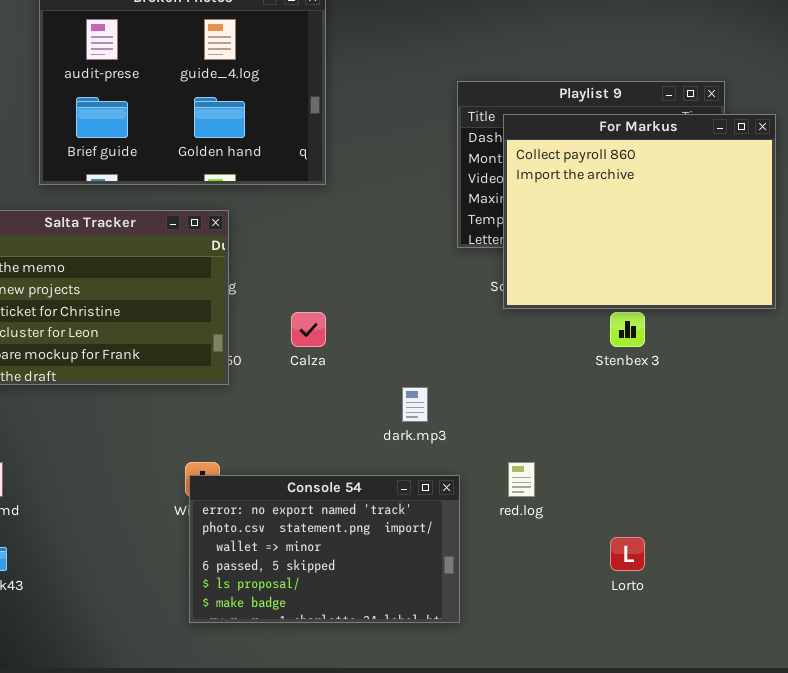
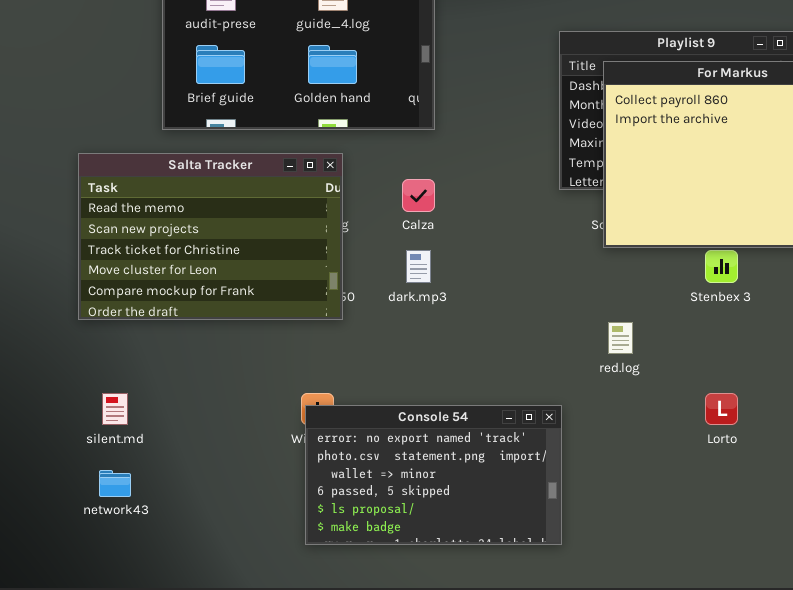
Calza: [291,312,326,347] -> [402,179,435,212], moved
dark.mp3: [402,387,428,422] -> [406,250,431,283], moved
red.log: [508,462,535,497] -> [608,322,633,354], moved
Lorto: [610,537,645,571] -> [705,393,738,425], moved

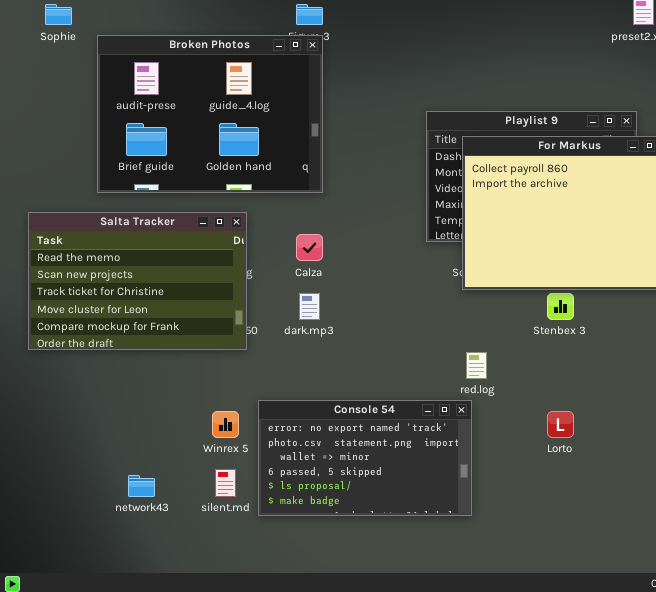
silent.md: [102,393,128,425] -> [215,469,236,497], moved
Console 54: [305,405,562,545] -> [258,400,472,516], moved
network43: [99,470,131,497] -> [128,475,155,497], moved

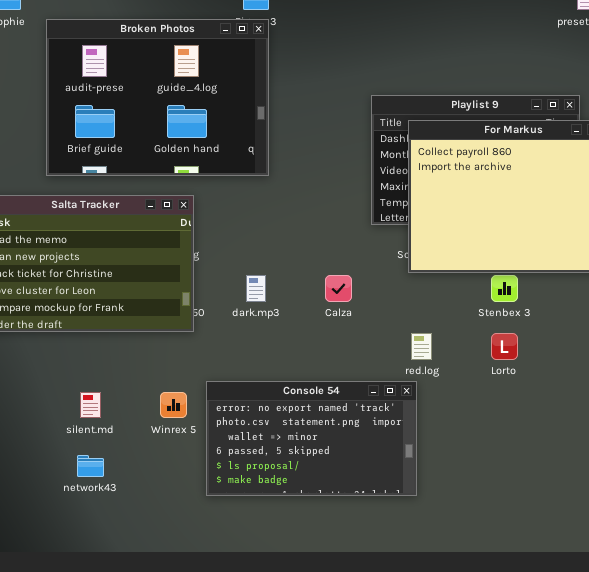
Calza: [296,234,323,261] -> [325,275,352,302], moved
Lorto: [547,411,574,438] -> [491,333,518,360], moved
silent.md: [215,469,236,497] -> [80,392,101,418], moved

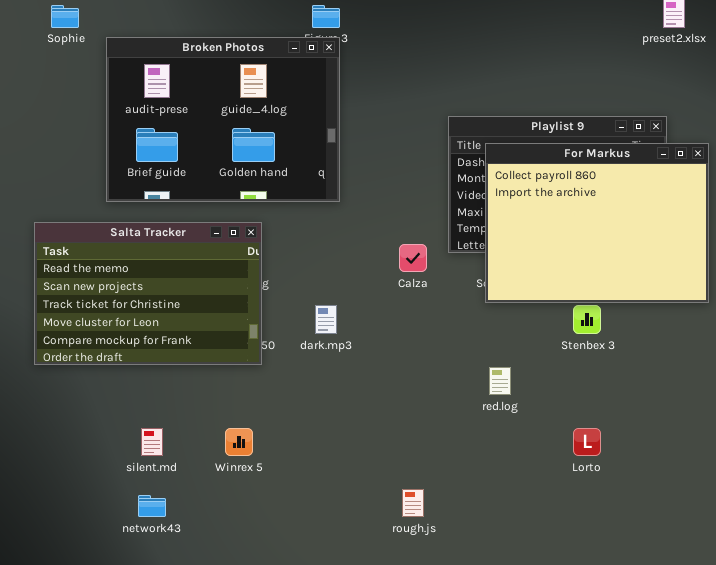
Calza: [325,275,352,302] -> [399,244,427,272], moved
Lorto: [491,333,518,360] -> [573,428,601,456], moved
Console 54: [206,381,417,496] -> none, closed

